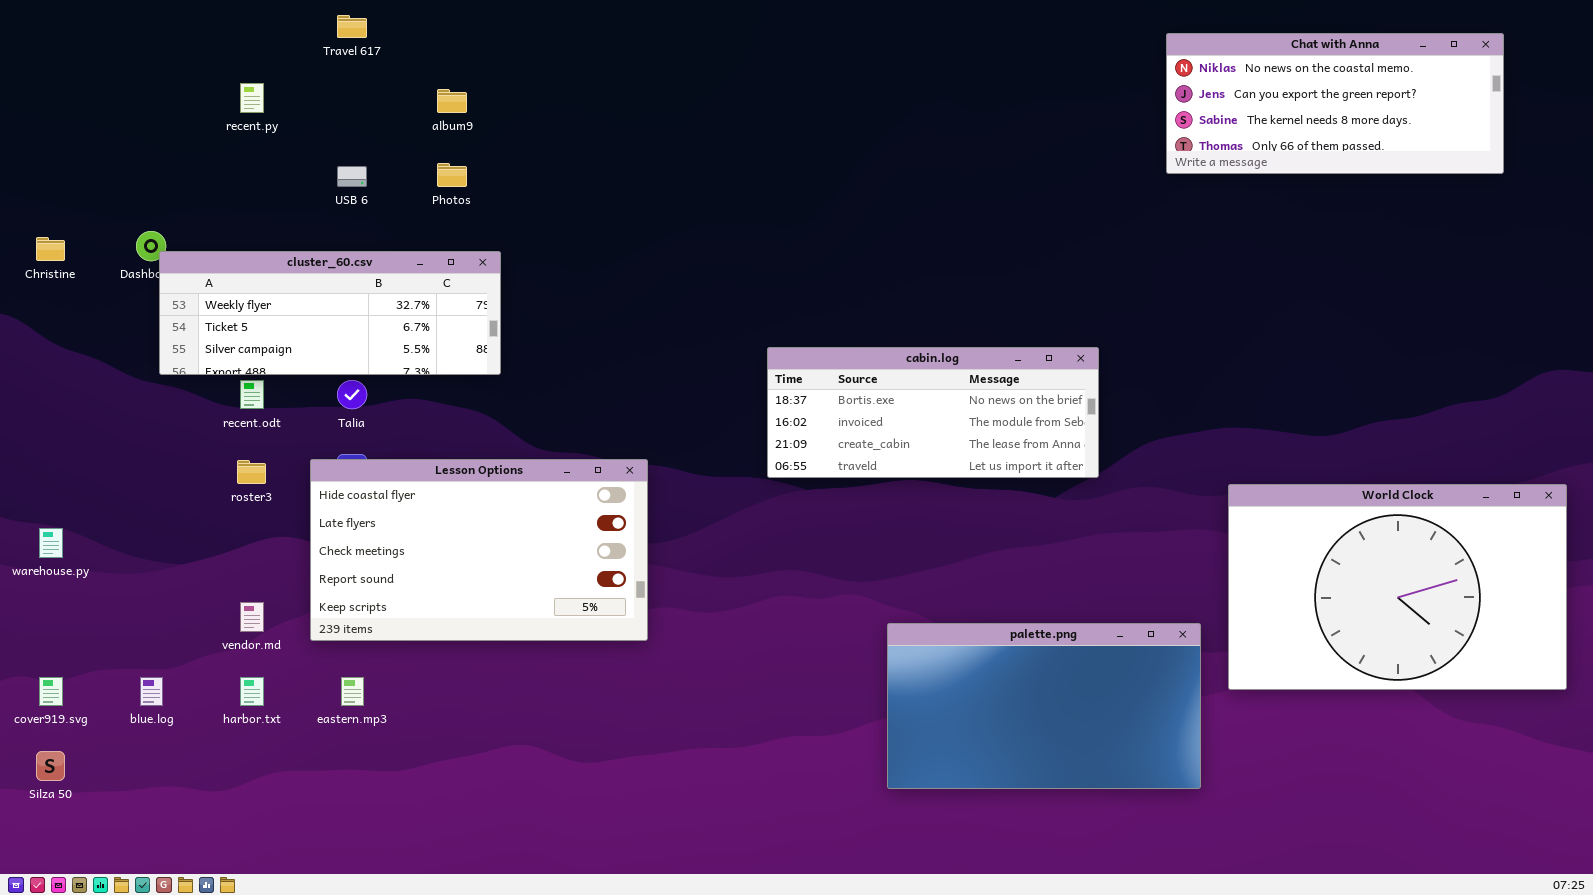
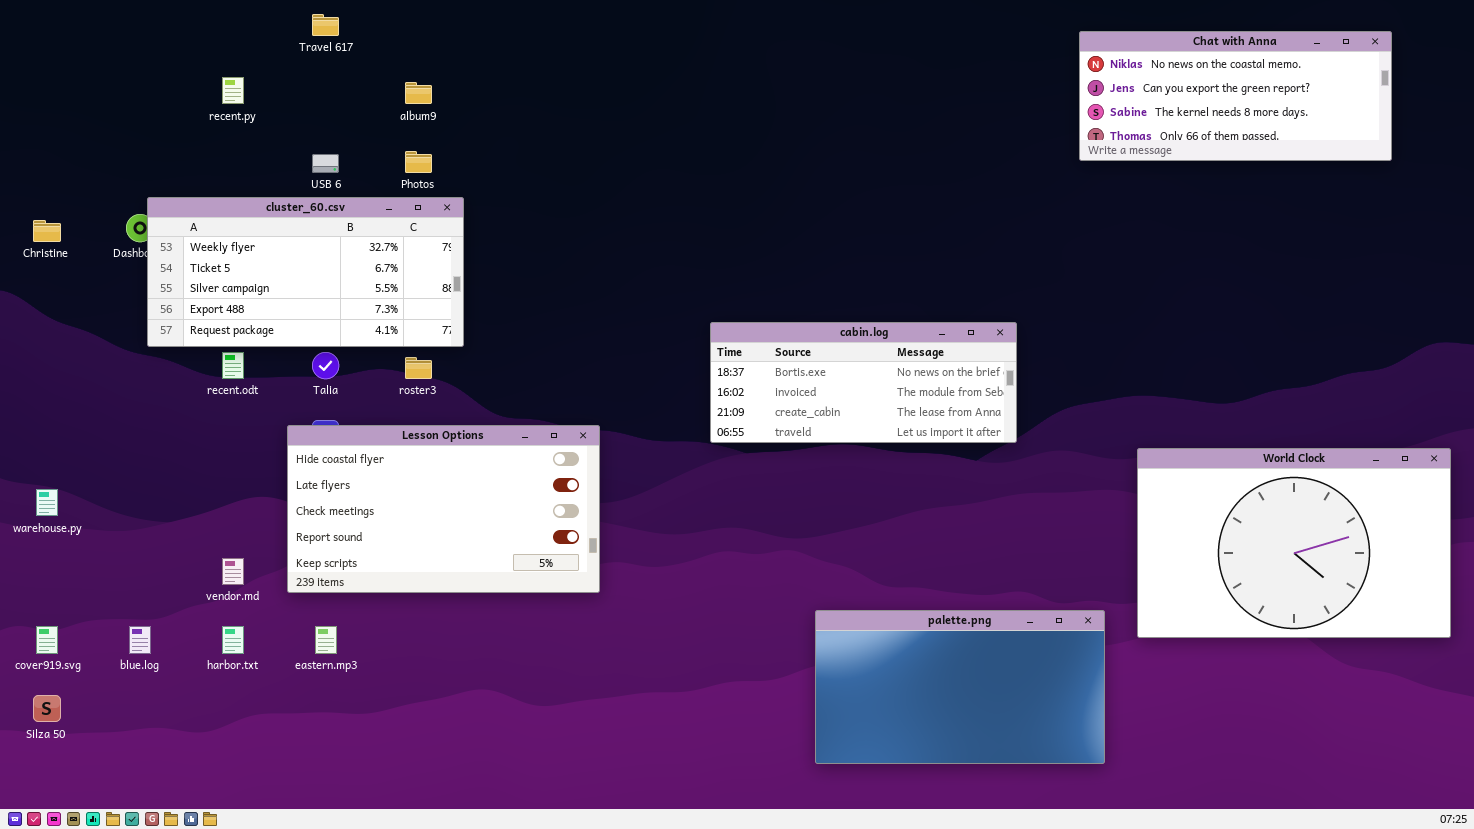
cluster_60.csv: [159,251,501,375] -> [147,197,464,347], resized
roster3: [237,460,266,484] -> [405,357,432,379], moved
palette.png: [887,623,1201,789] -> [815,610,1105,764], moved

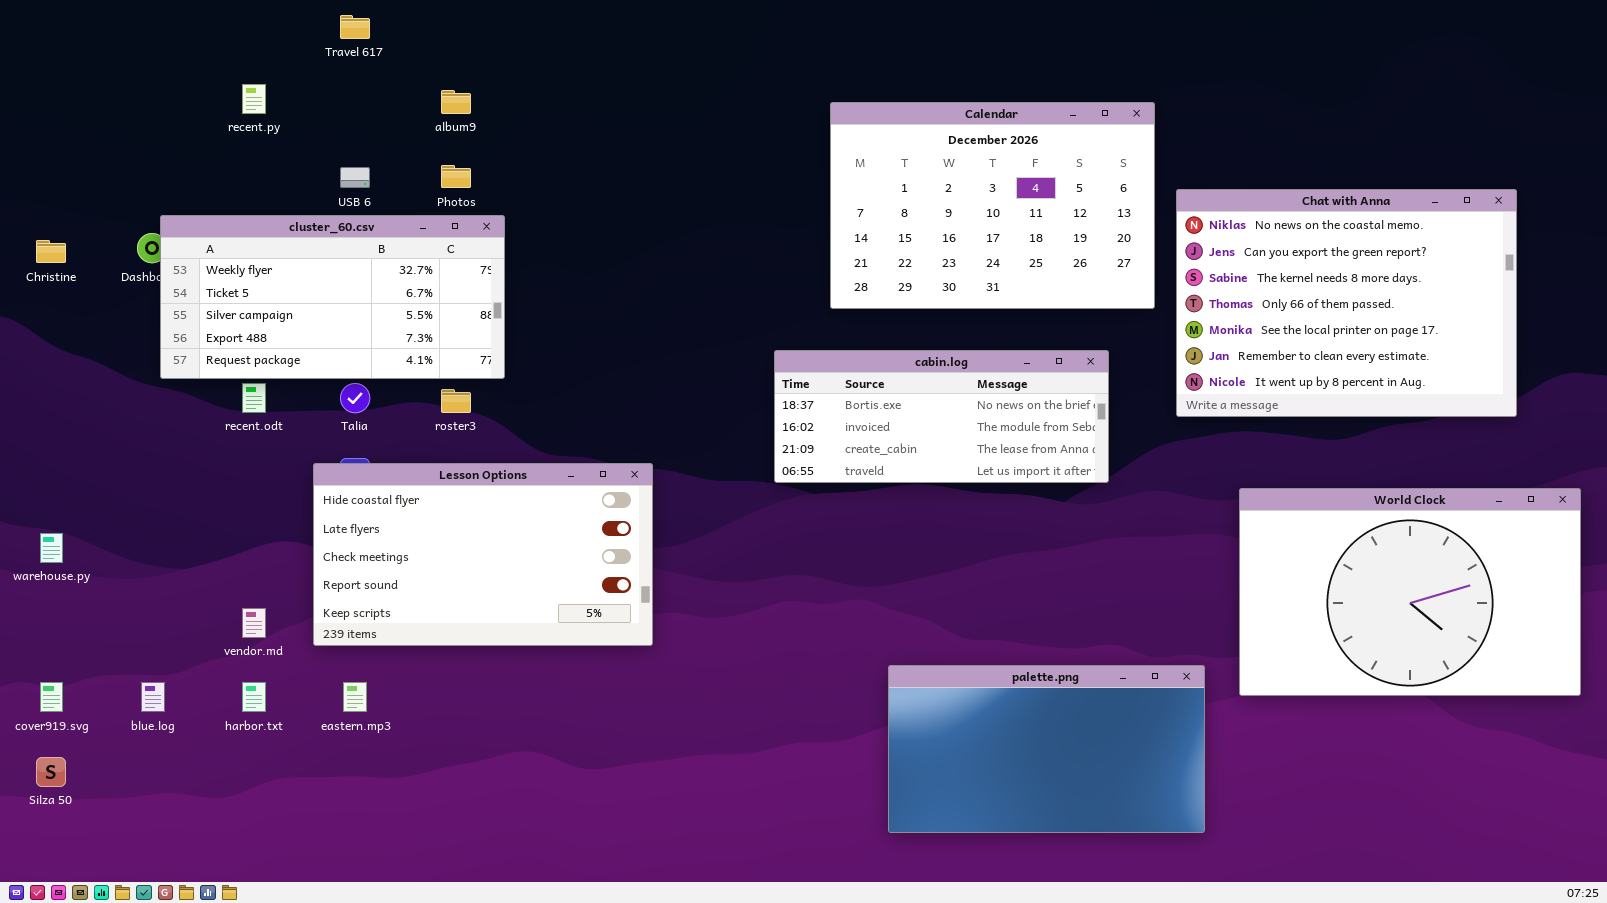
Chat with Anna: [1079,31,1392,161] -> [1176,189,1517,417], moved, resized
Calendar: none -> [830,102,1155,309], opened

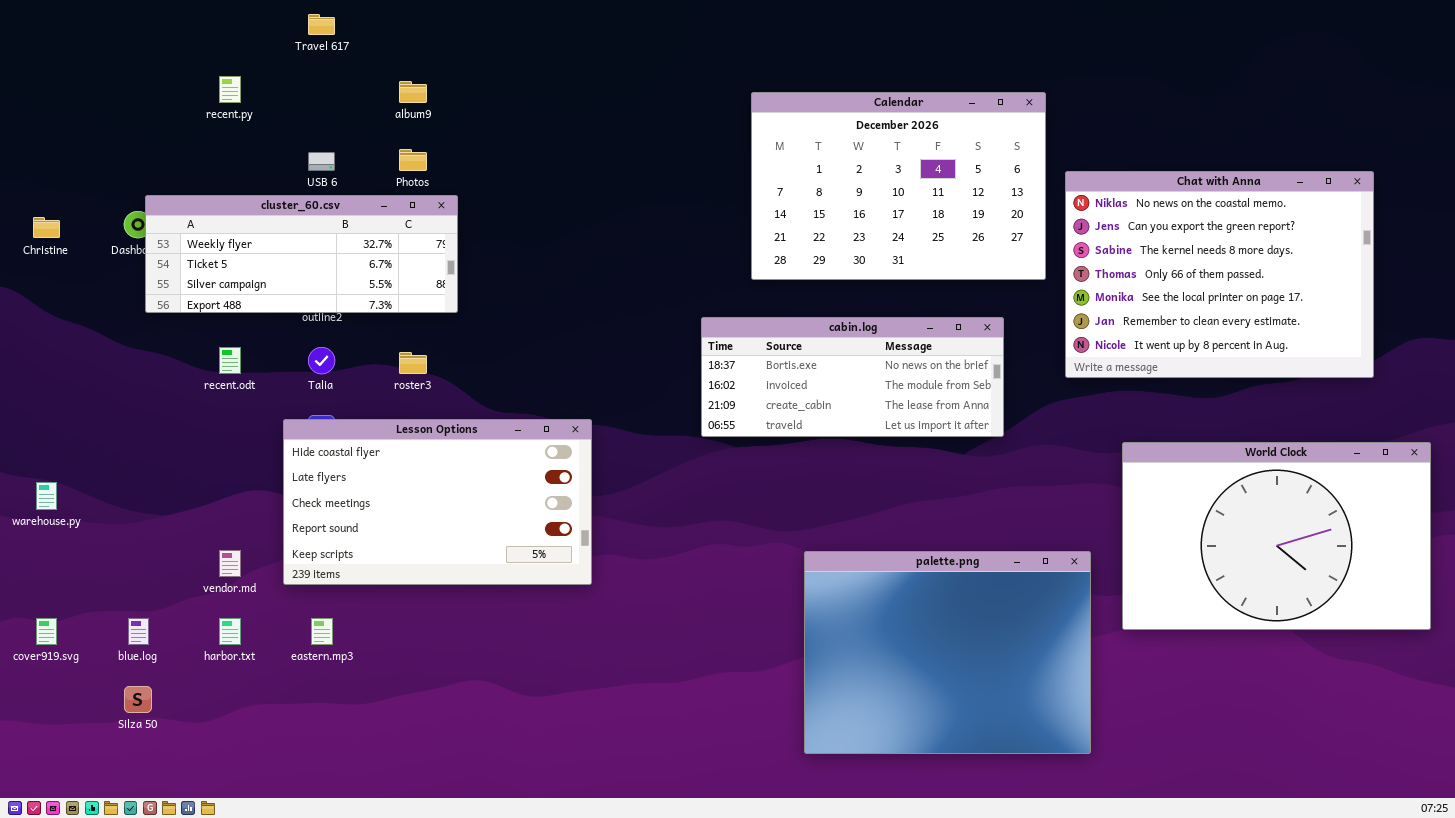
cluster_60.csv: [160,215,505,379] -> [145,195,458,313], resized
palette.png: [888,665,1205,833] -> [804,551,1091,754], resized
Silza 50: [36,757,66,787] -> [124,686,152,713], moved

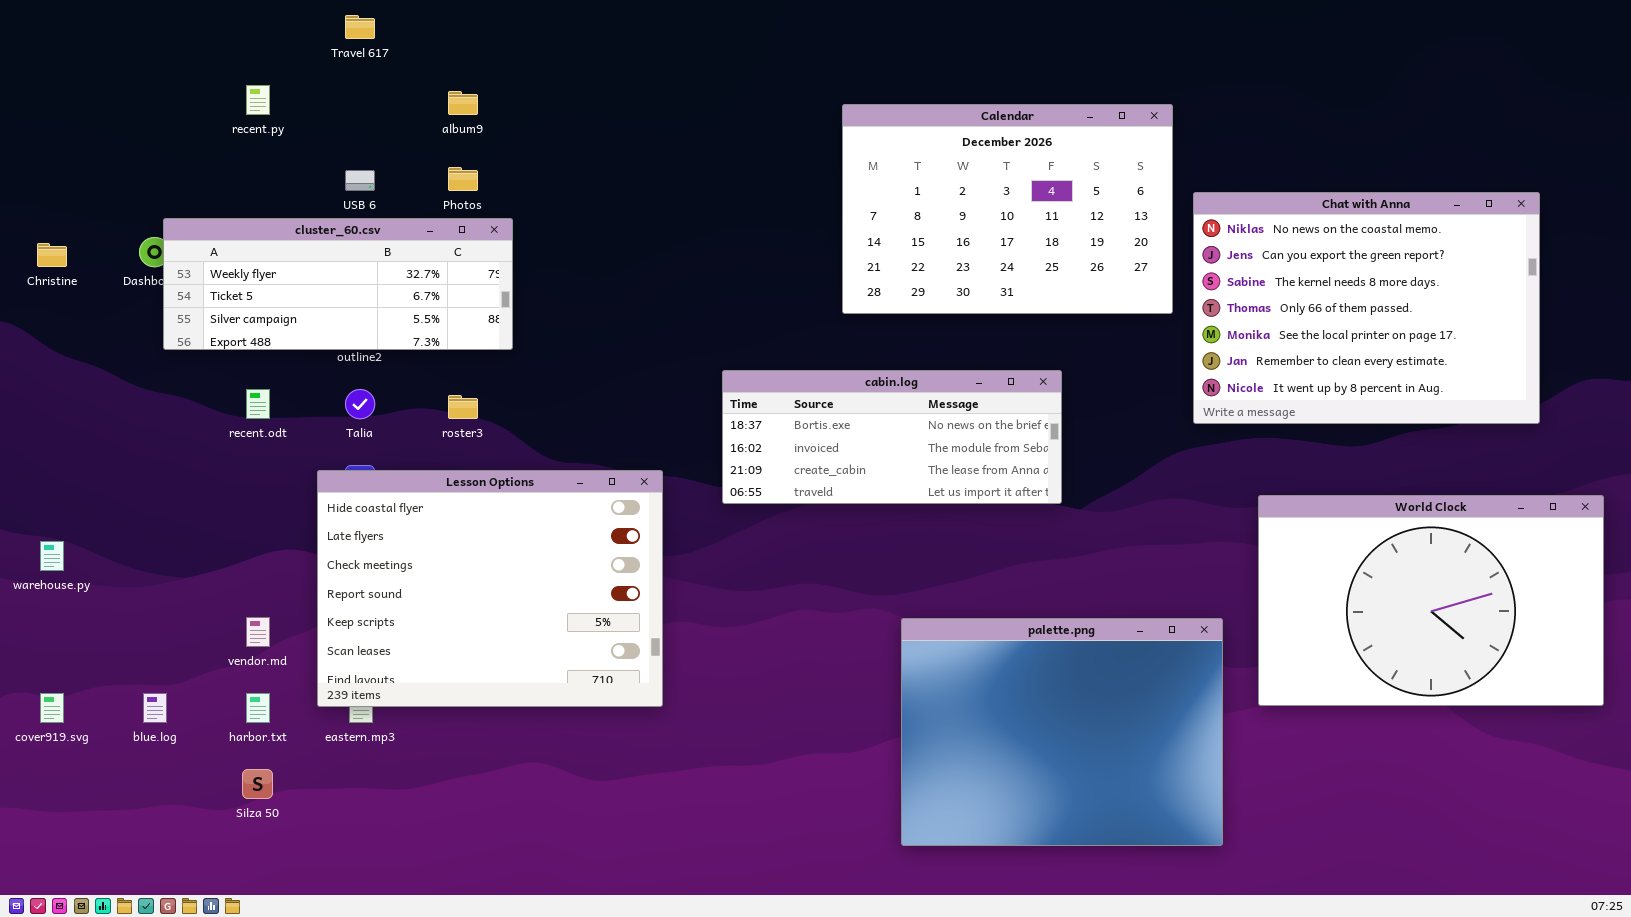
cabin.log: [701,317,1004,437] -> [722,370,1062,504], moved
Lesson Options: [283,419,592,585] -> [317,470,663,707], resized
Silza 50: [124,686,152,713] -> [242,769,273,799], moved

